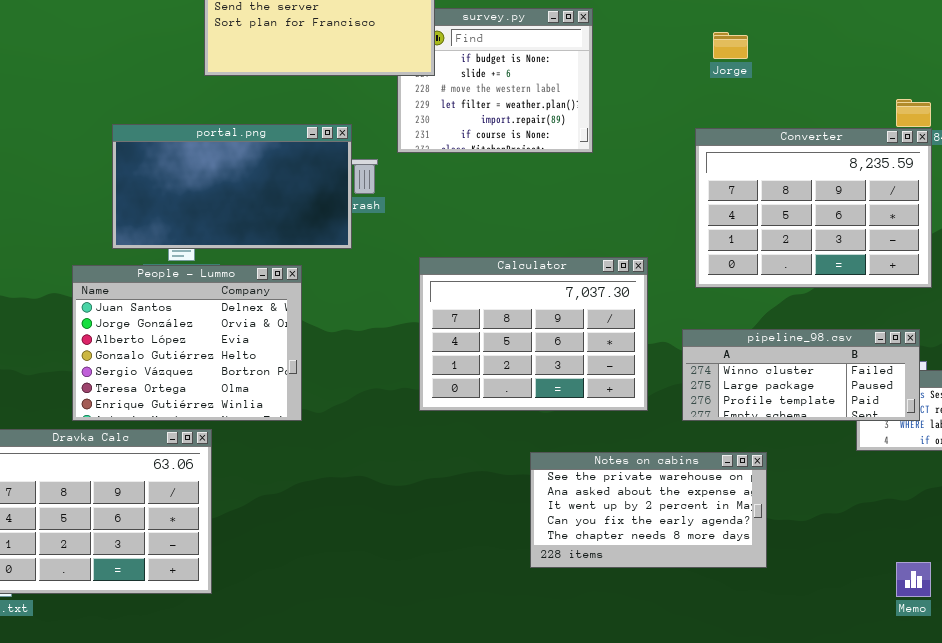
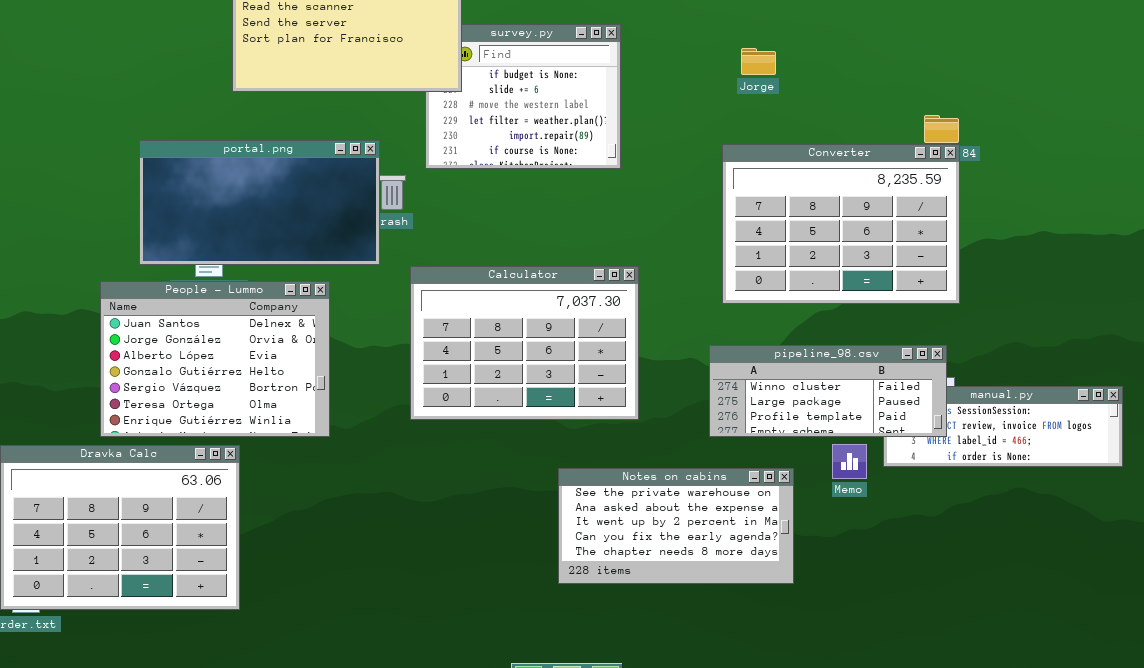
Calculator: [419,257,648,411] -> [410,266,639,420], moved
Memo: [896,562,931,597] -> [832,444,867,479], moved

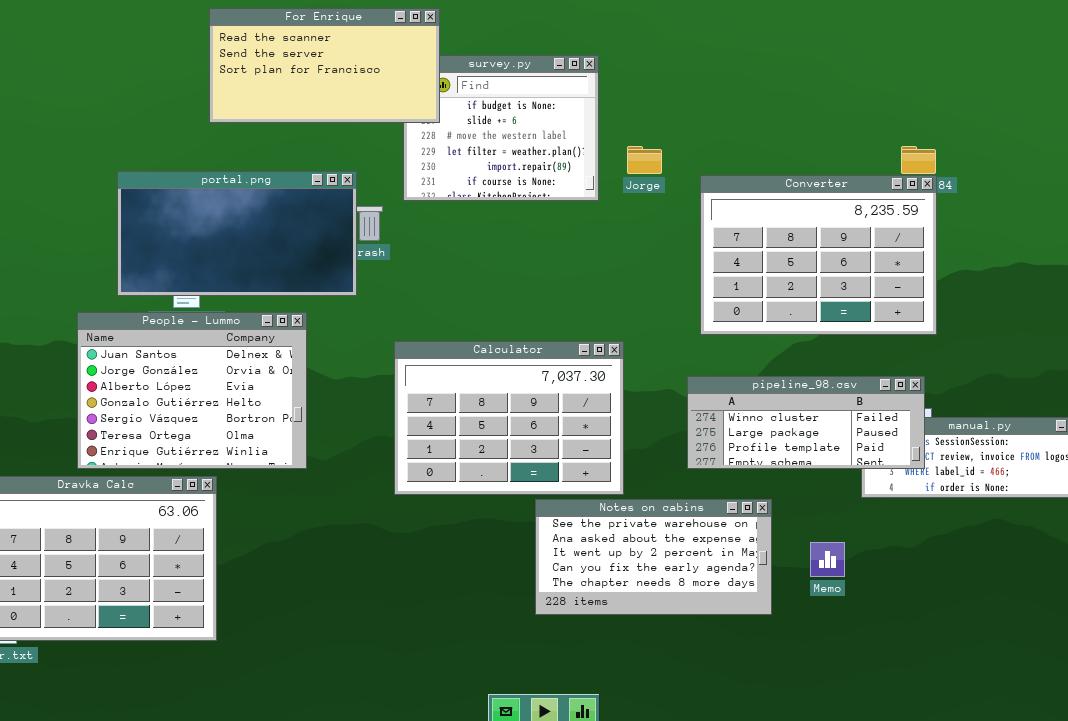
Jorge: [741,48,776,75] -> [627,146,662,174], moved
Calculator: [410,266,639,420] -> [394,341,624,495], moved
Memo: [832,444,867,479] -> [810,542,845,577], moved

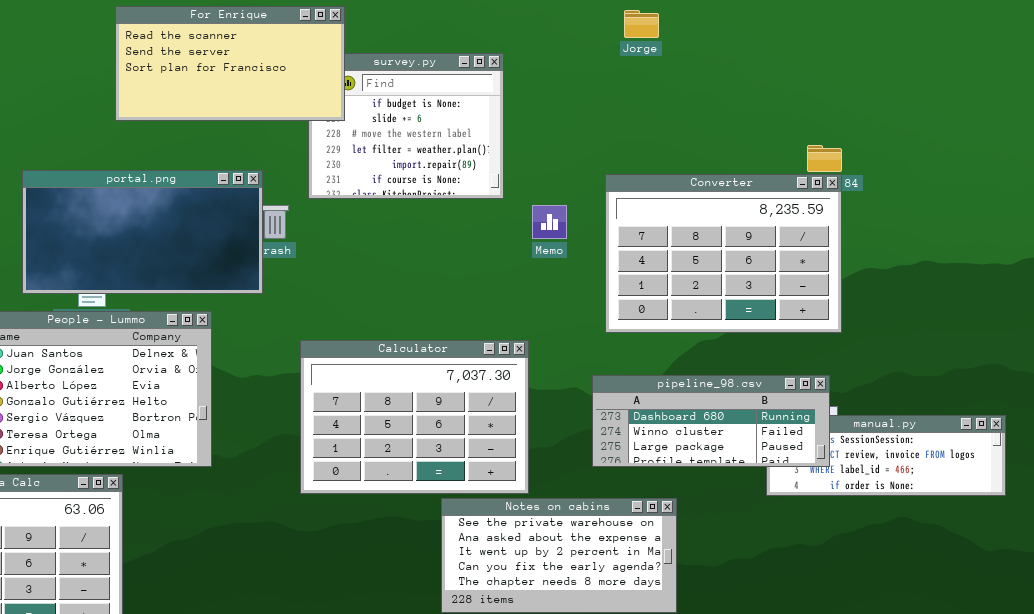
Jorge: [627,146,662,174] -> [624,10,659,38], moved
pipeline_98.csv: [687,376,925,469] -> [592,375,830,467], scrolled up 1 row
Memo: [810,542,845,577] -> [532,205,567,239], moved

